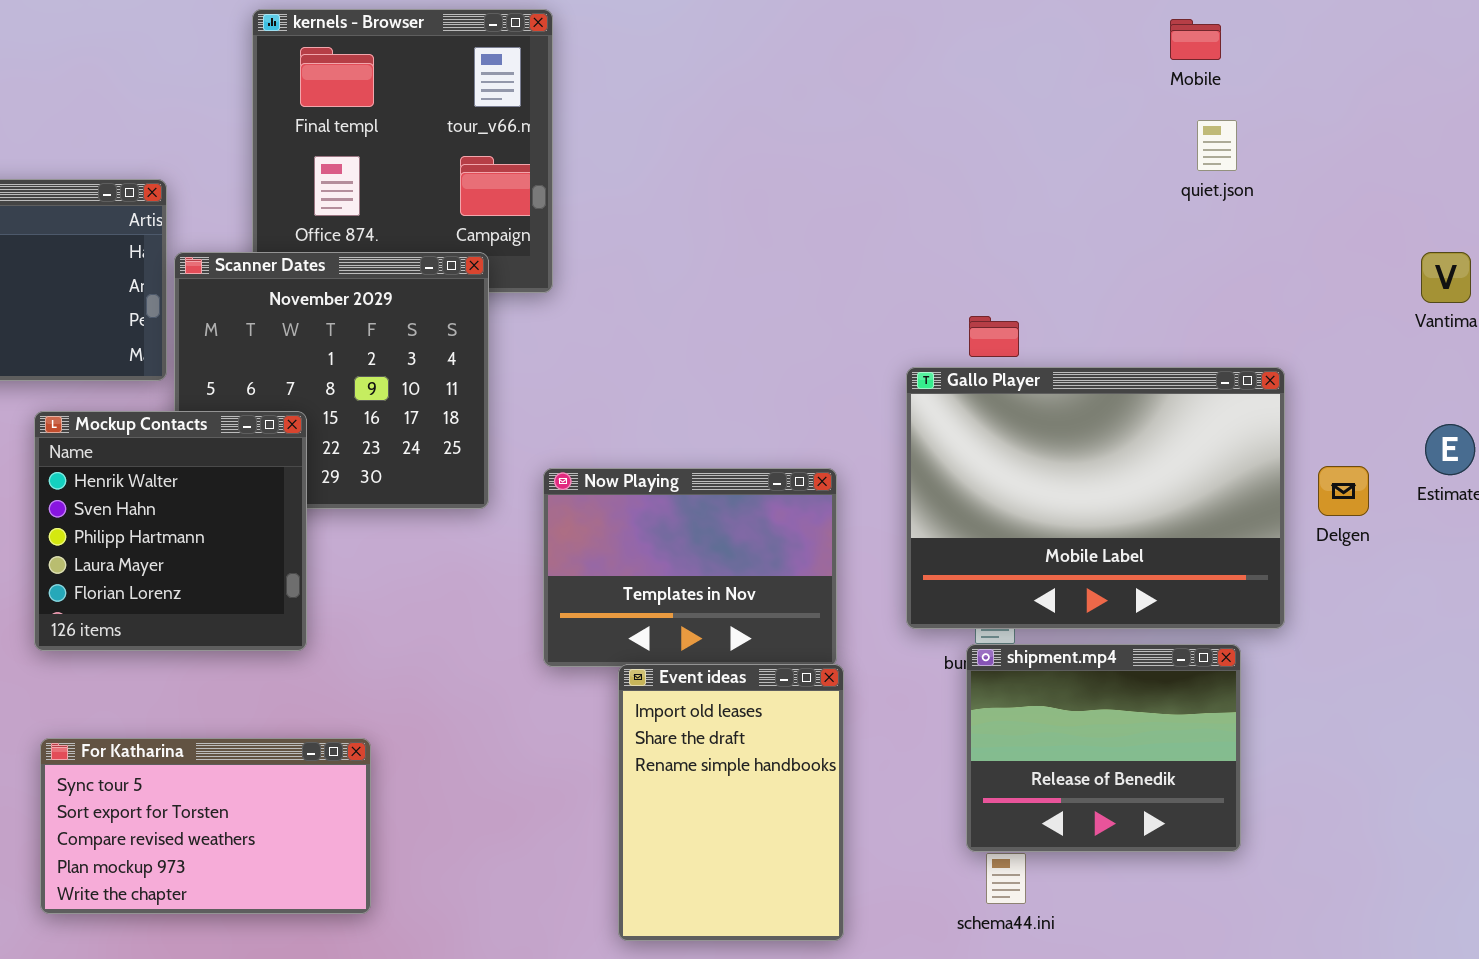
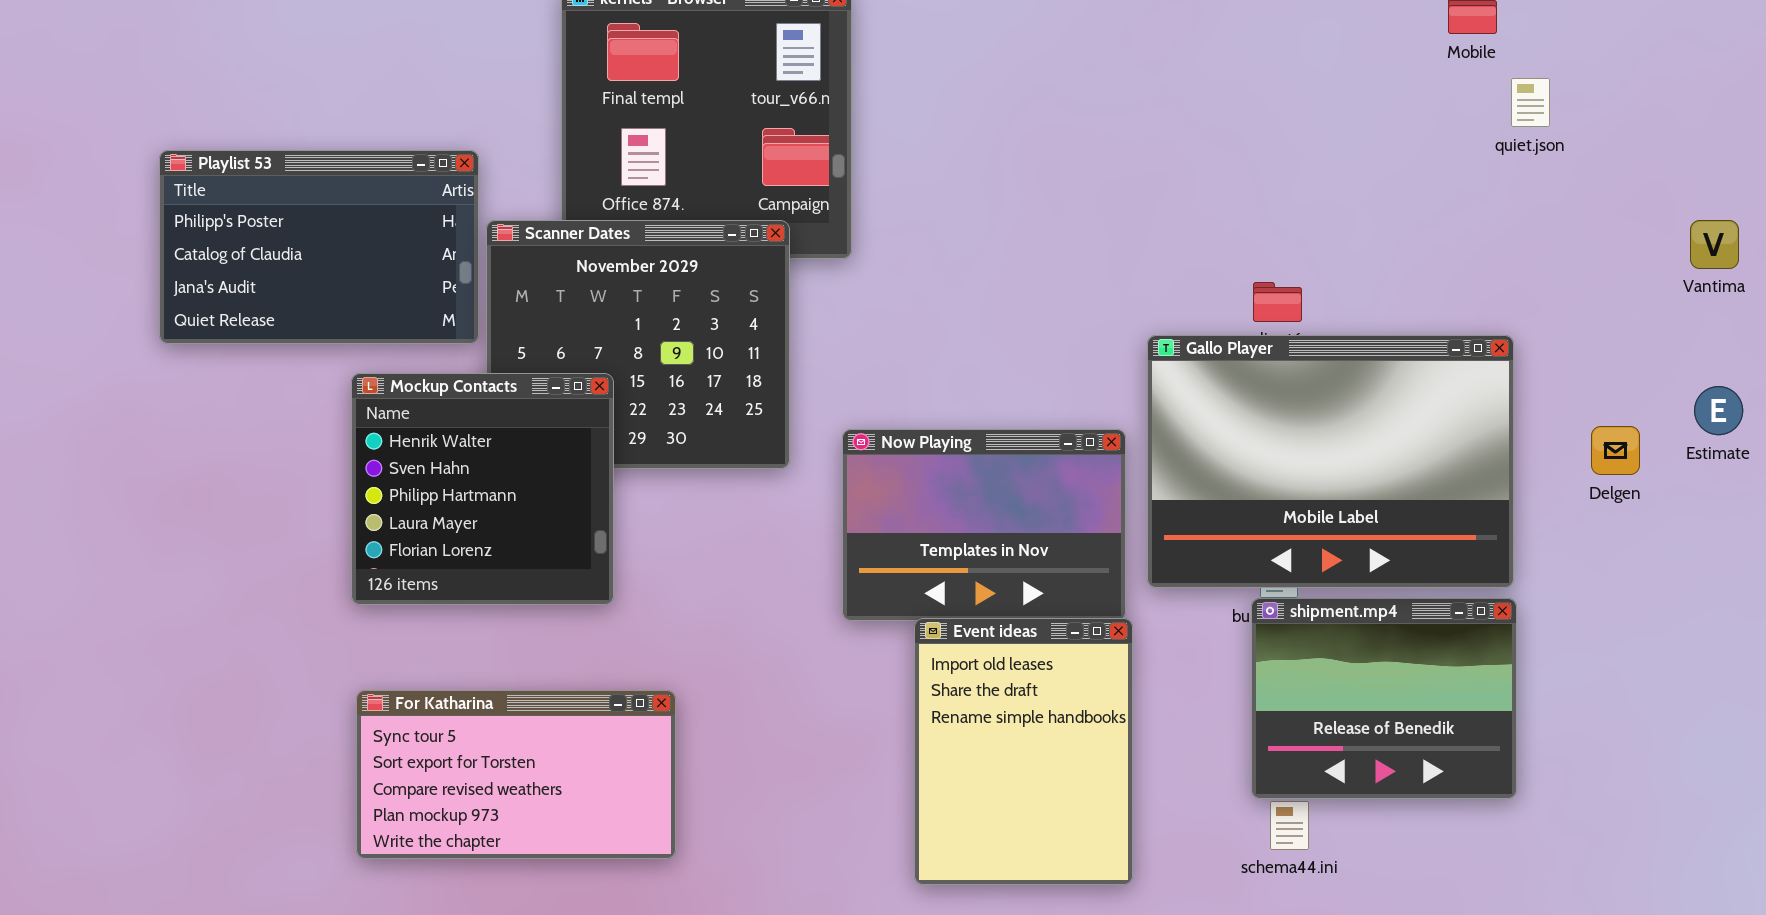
quiet.json: [1197,120,1237,171] -> [1511,78,1550,127], moved
Gallo Player: [906,367,1285,629] -> [1147,335,1514,588], moved

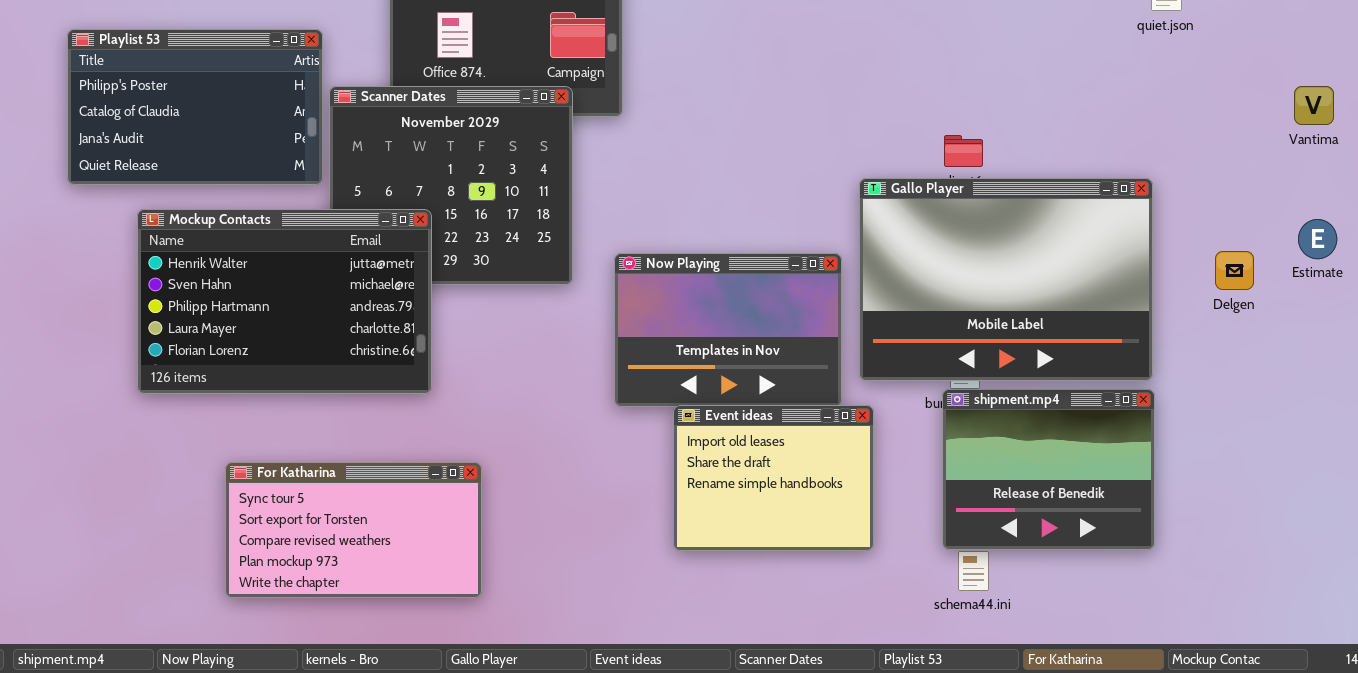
Mockup Contacts: [351,373,614,605] -> [137,209,432,394], resized
Event ideas: [914,618,1133,885] -> [673,405,874,551], resized

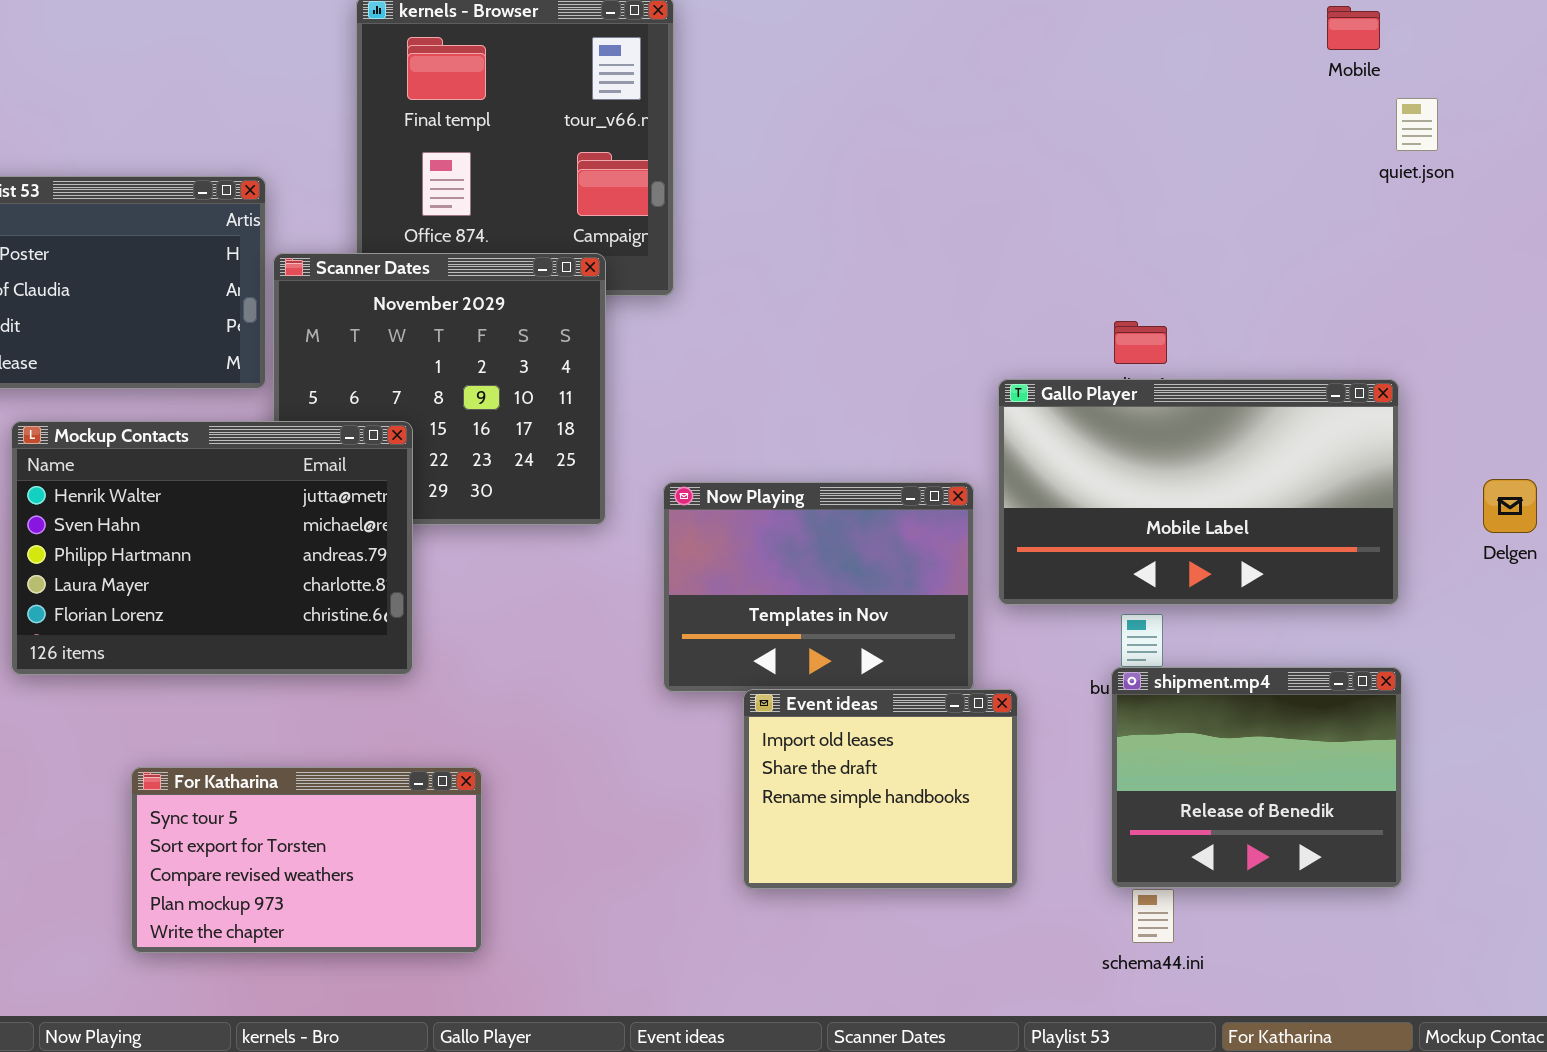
Gallo Player: [859,178,1153,381] -> [998,379,1399,605], resized

